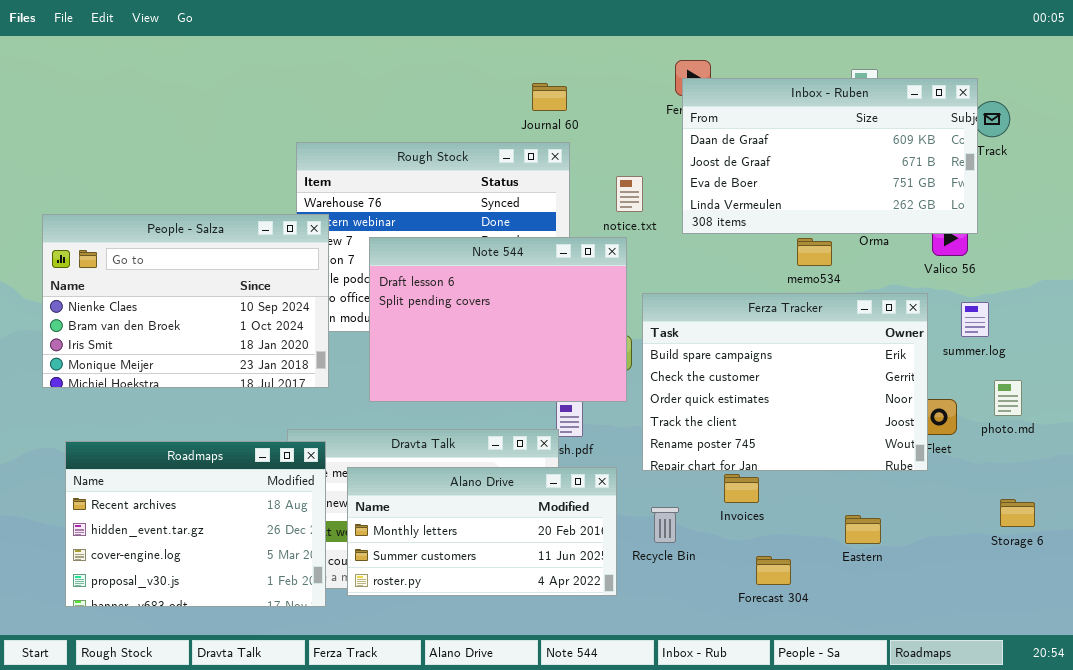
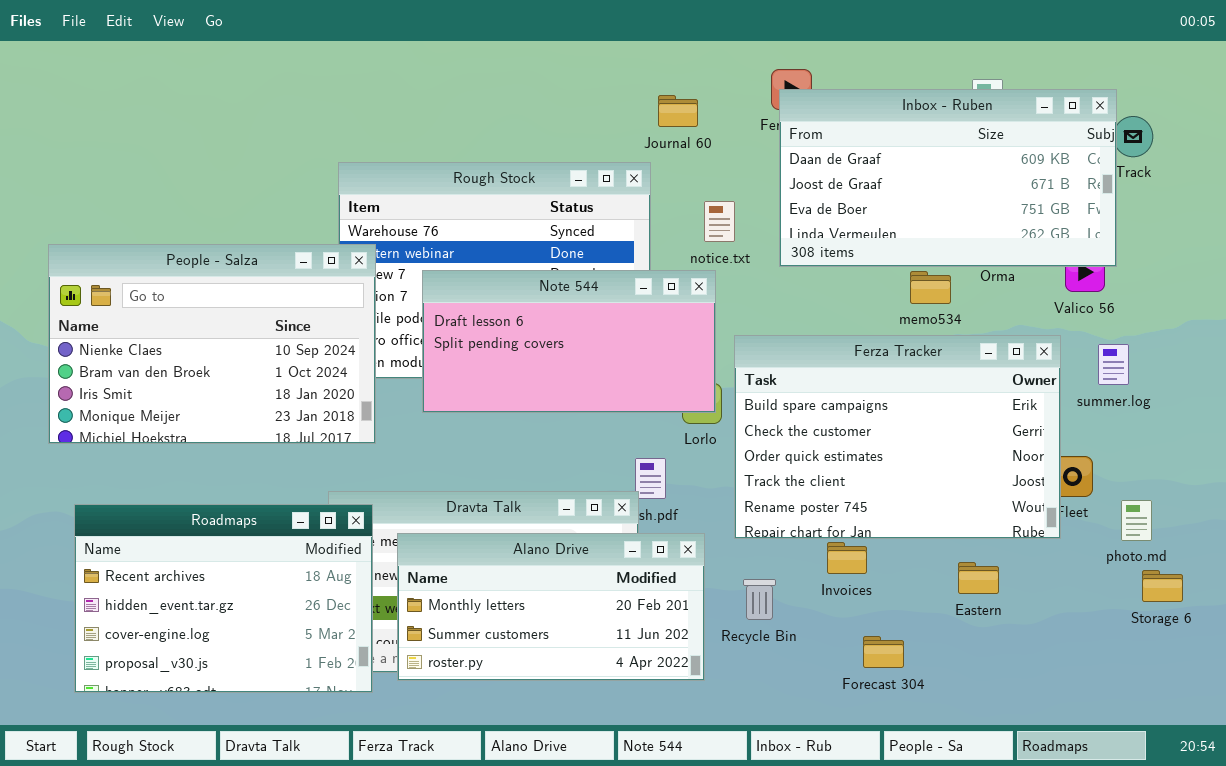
Journal 60: [532,83,567,111] -> [658,95,698,127], moved
Note 544: [369,237,627,402] -> [422,270,716,413], resized
photo.md: [994,380,1022,416] -> [1121,500,1152,541], moved
Eastern: [845,515,881,544] -> [958,562,999,594], moved

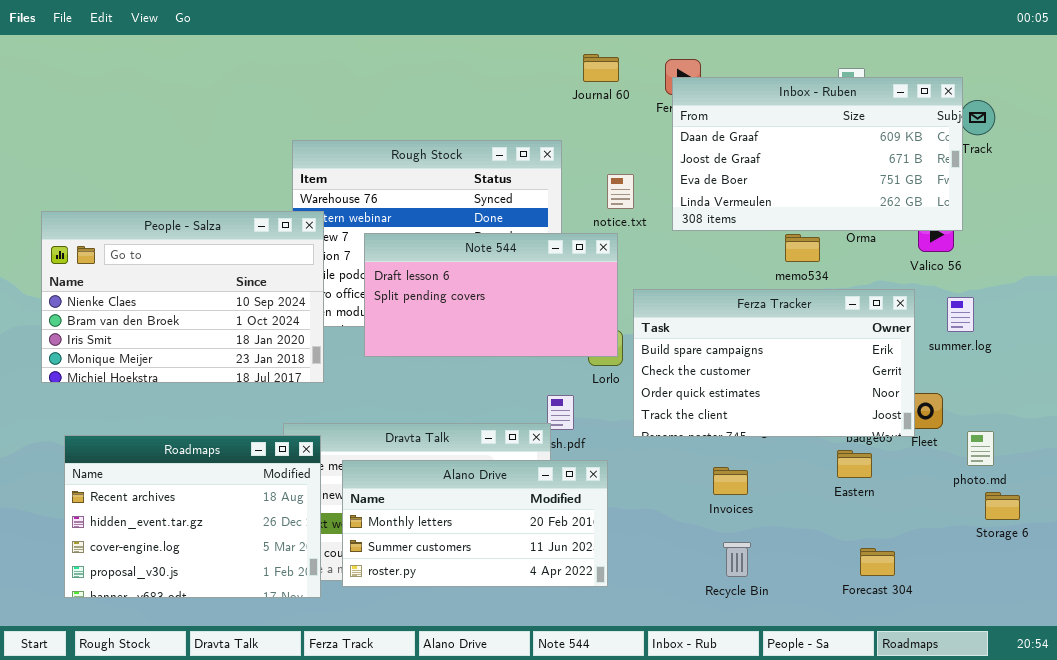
Journal 60: [658,95,698,127] -> [583,54,619,82], moved
Ferza Tracker: [734,335,1061,539] -> [633,289,915,437], resized
Eastern: [958,562,999,594] -> [837,450,872,478], moved
Recycle Bin: [743,579,776,620] -> [723,542,751,577], moved
Forecast 304: [863,636,904,668] -> [860,548,895,576], moved

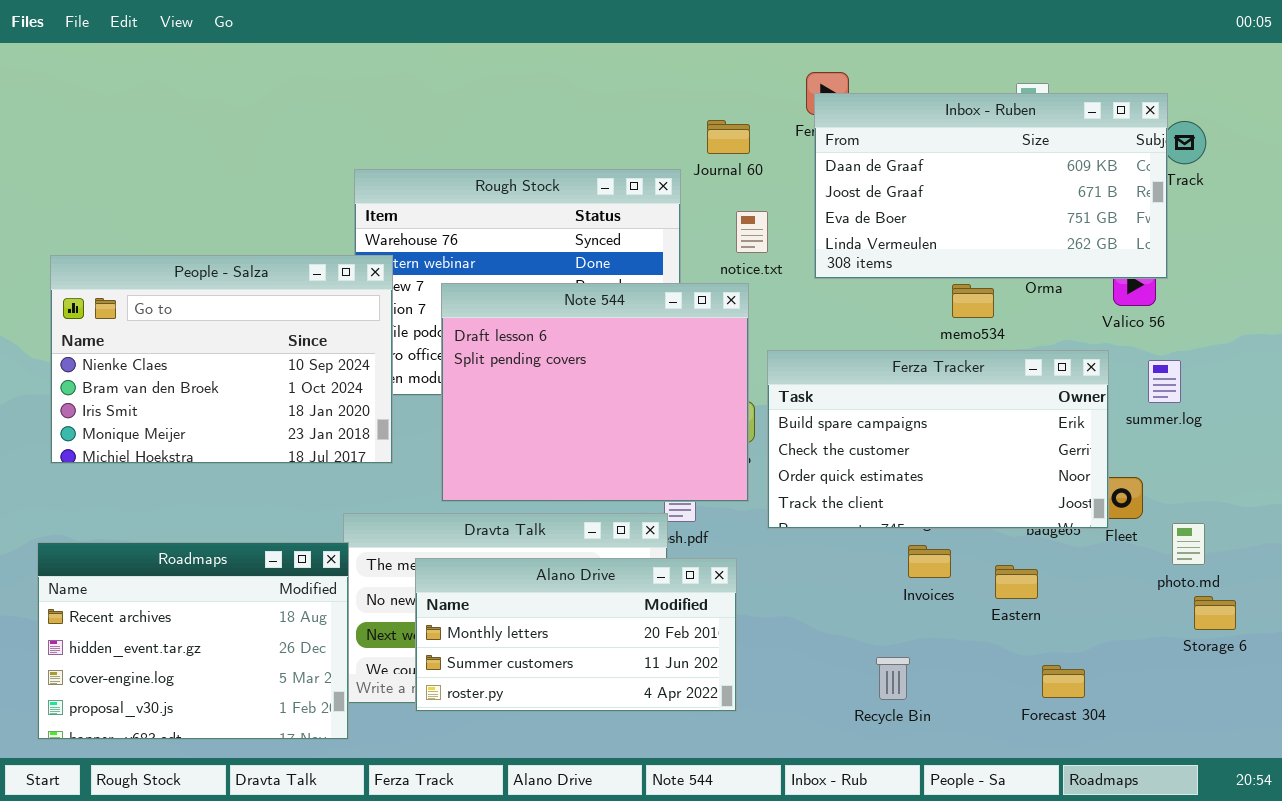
Journal 60: [583,54,619,82] -> [707,120,750,154], moved
Note 544: [364,233,618,357] -> [441,283,749,502], resized
Roadmaps: [64,435,321,598] -> [37,542,349,740], moved
Eastern: [837,450,872,478] -> [995,565,1038,599], moved
Invoices: [713,467,748,495] -> [908,545,951,578], moved

